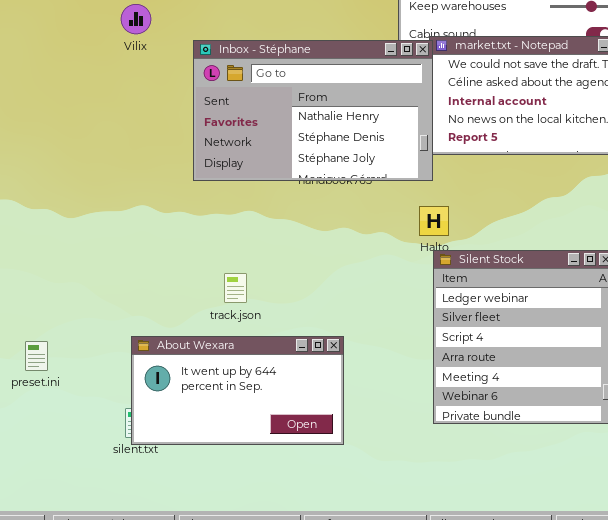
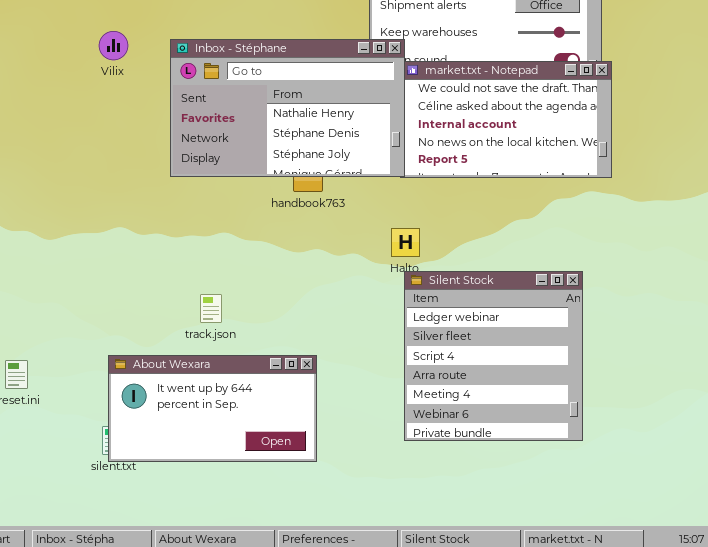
Inbox - Stéphane: [193,40,433,181] -> [170,39,405,177], moved

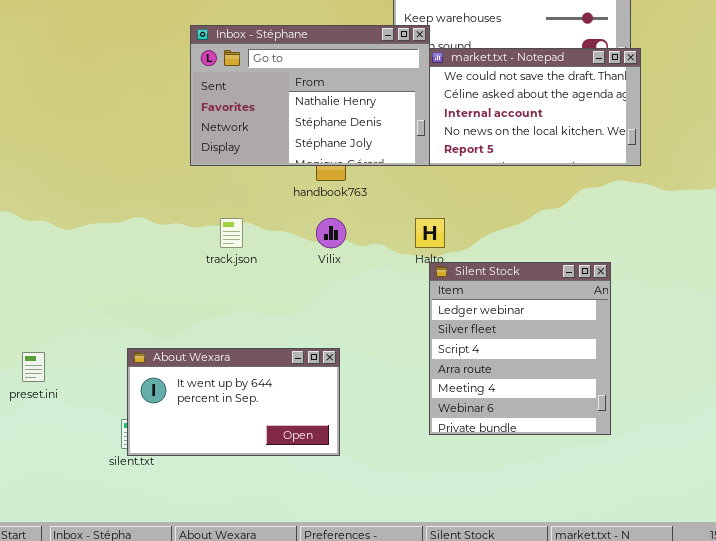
Vilix: [99,31,128,60] -> [316,218,346,248], moved
track.json: [200,294,222,323] -> [220,218,243,248], moved

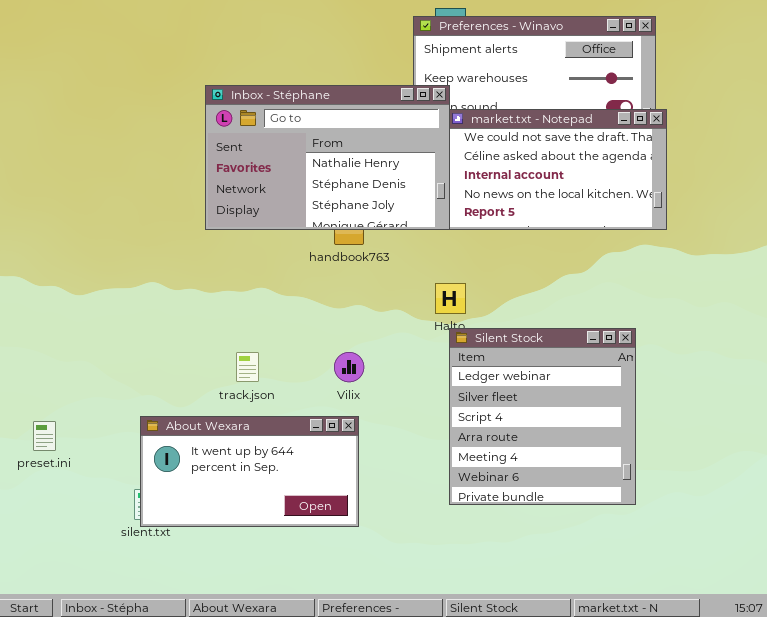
track.json: [220,218,243,248] -> [236,352,259,382], moved
Vilix: [316,218,346,248] -> [334,352,364,382], moved

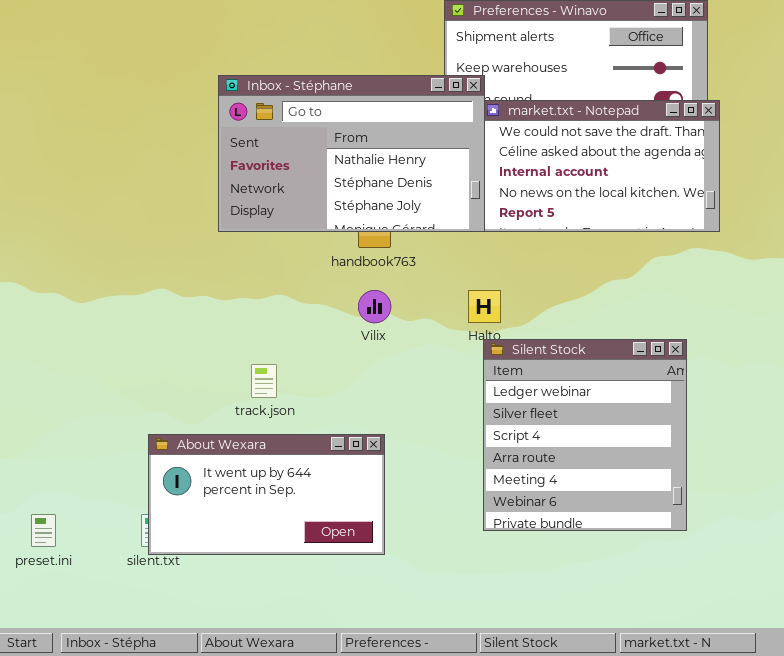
Vilix: [334,352,364,382] -> [358,290,391,323], moved
preset.ini: [33,421,56,451] -> [31,514,56,547], moved

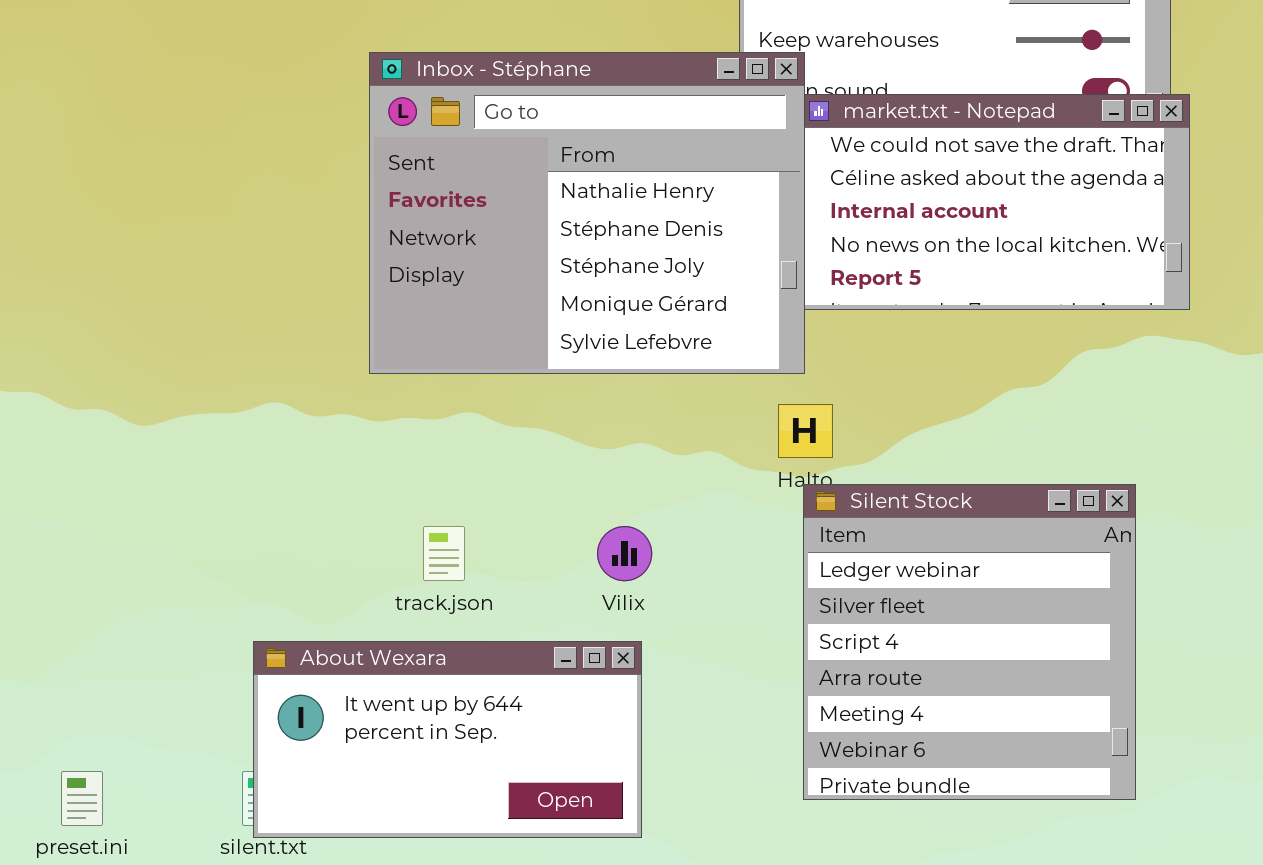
Inbox - Stéphane: [218,75,485,232] -> [369,52,805,374], resized
Vilix: [358,290,391,323] -> [597,526,652,581], moved

